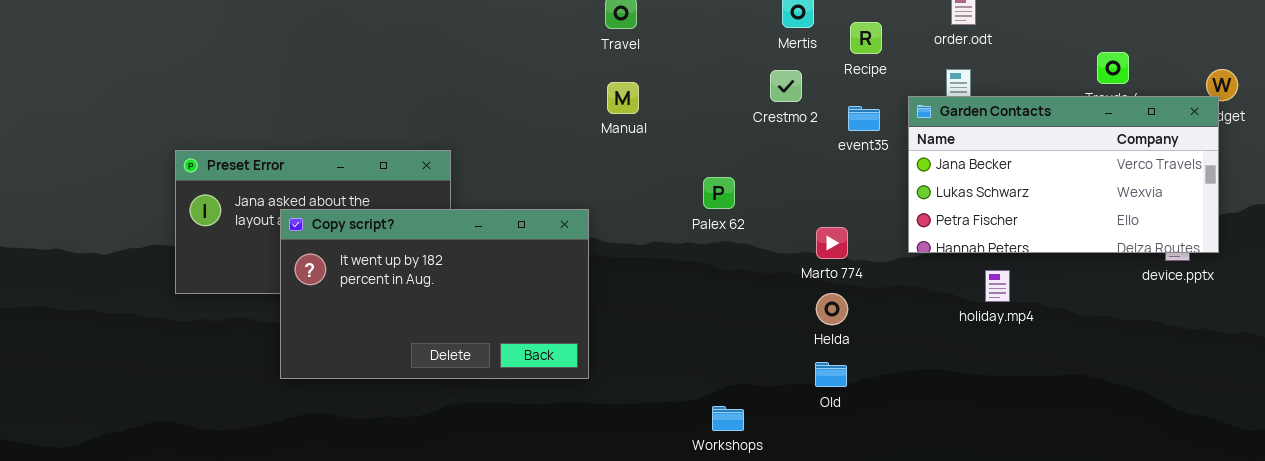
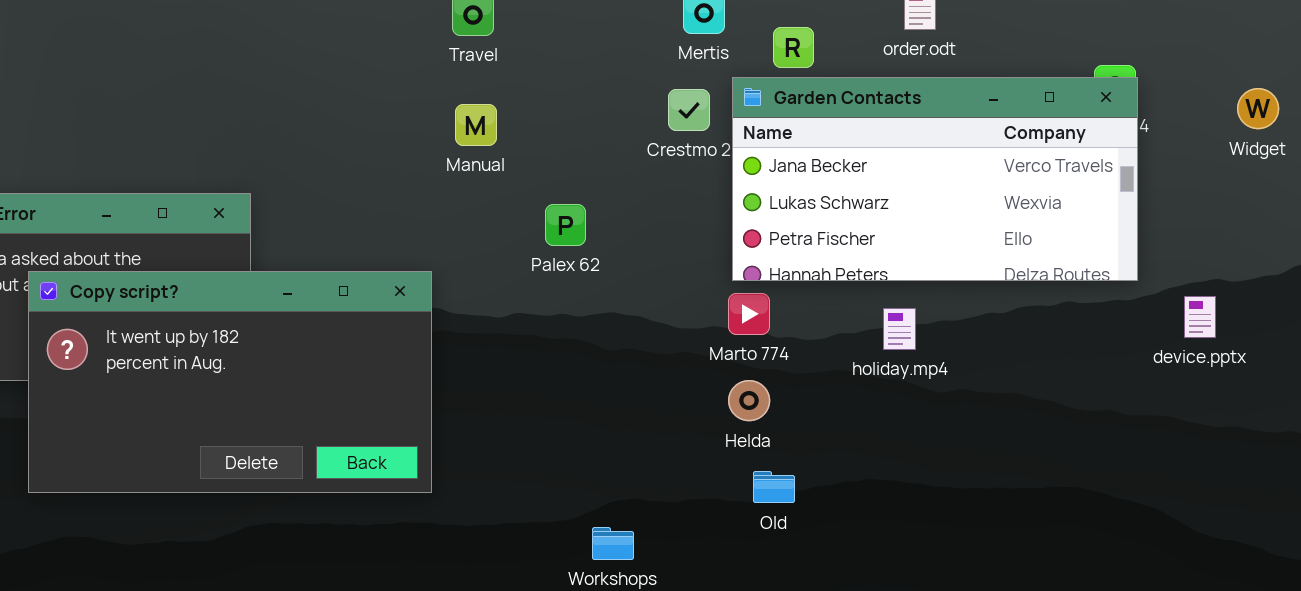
Garden Contacts: [908,96,1219,253] -> [732,77,1138,281], moved
Palex 62: [703,177,735,209] -> [545,204,586,246], moved
holiday.mp4: [985,270,1010,302] -> [883,308,916,350], moved
Old: [815,362,847,387] -> [753,471,795,503], moved

